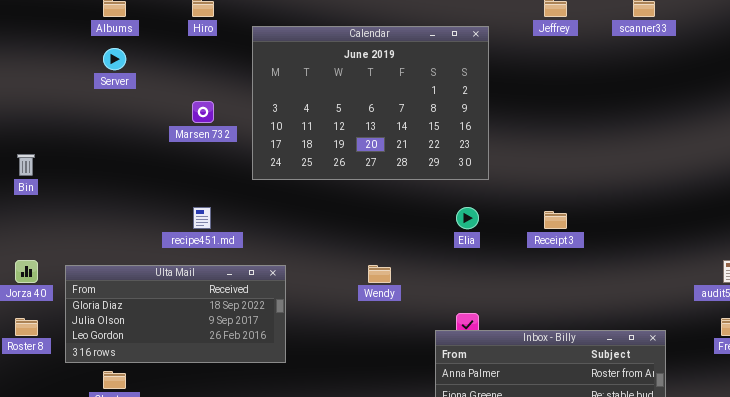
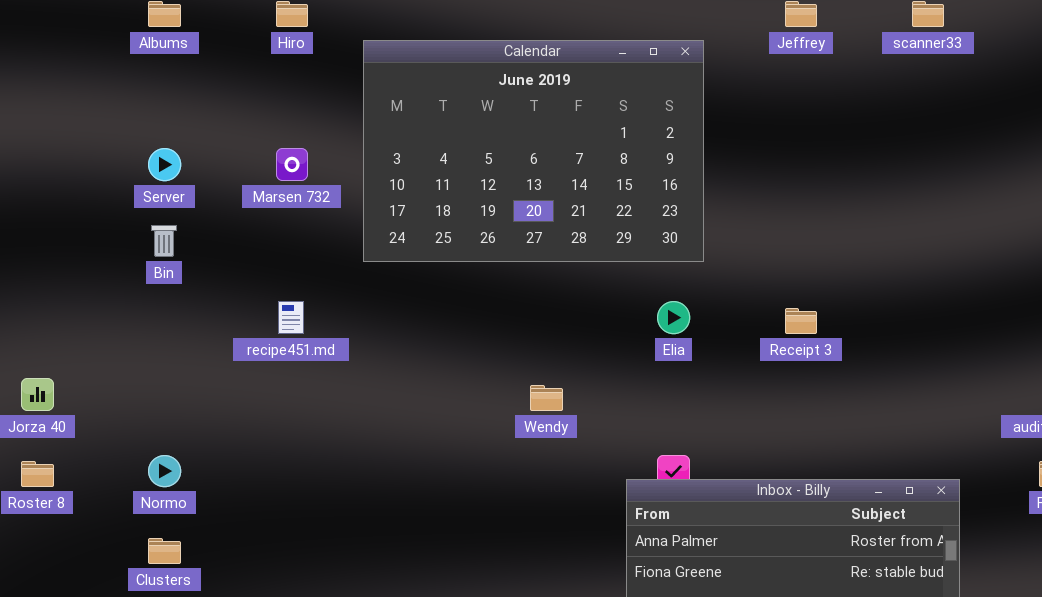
Server: [103,48,126,70] -> [148,148,181,181], moved
Bin: [17,154,35,176] -> [151,225,177,257], moved
Ulta Mail: [65,265,286,363] -> none, closed

